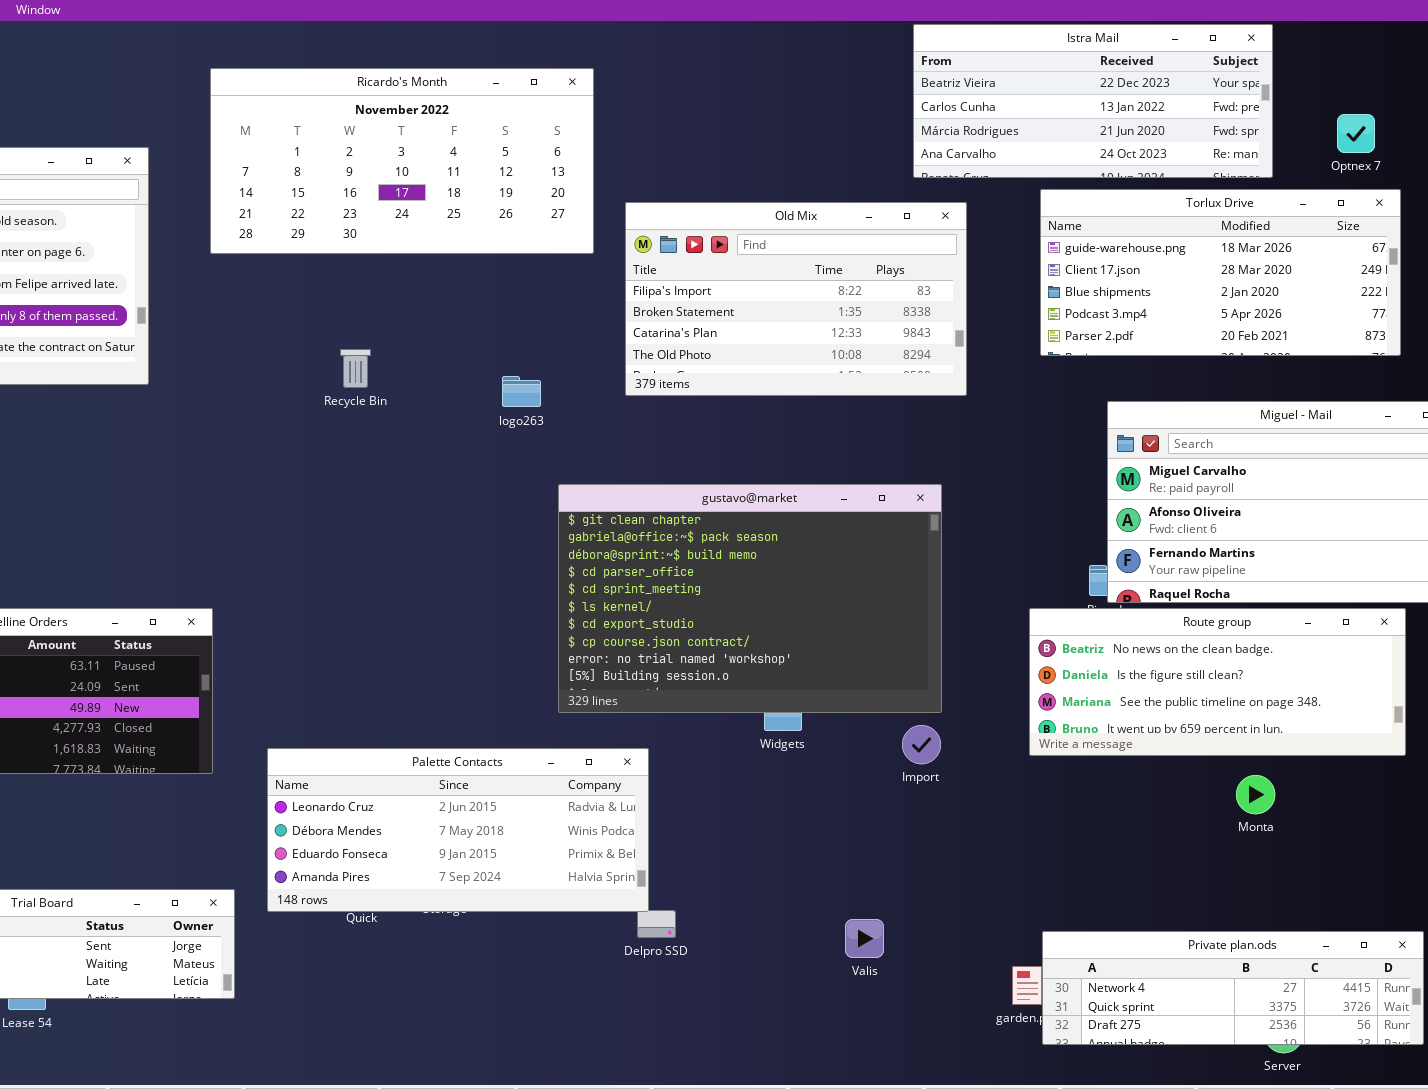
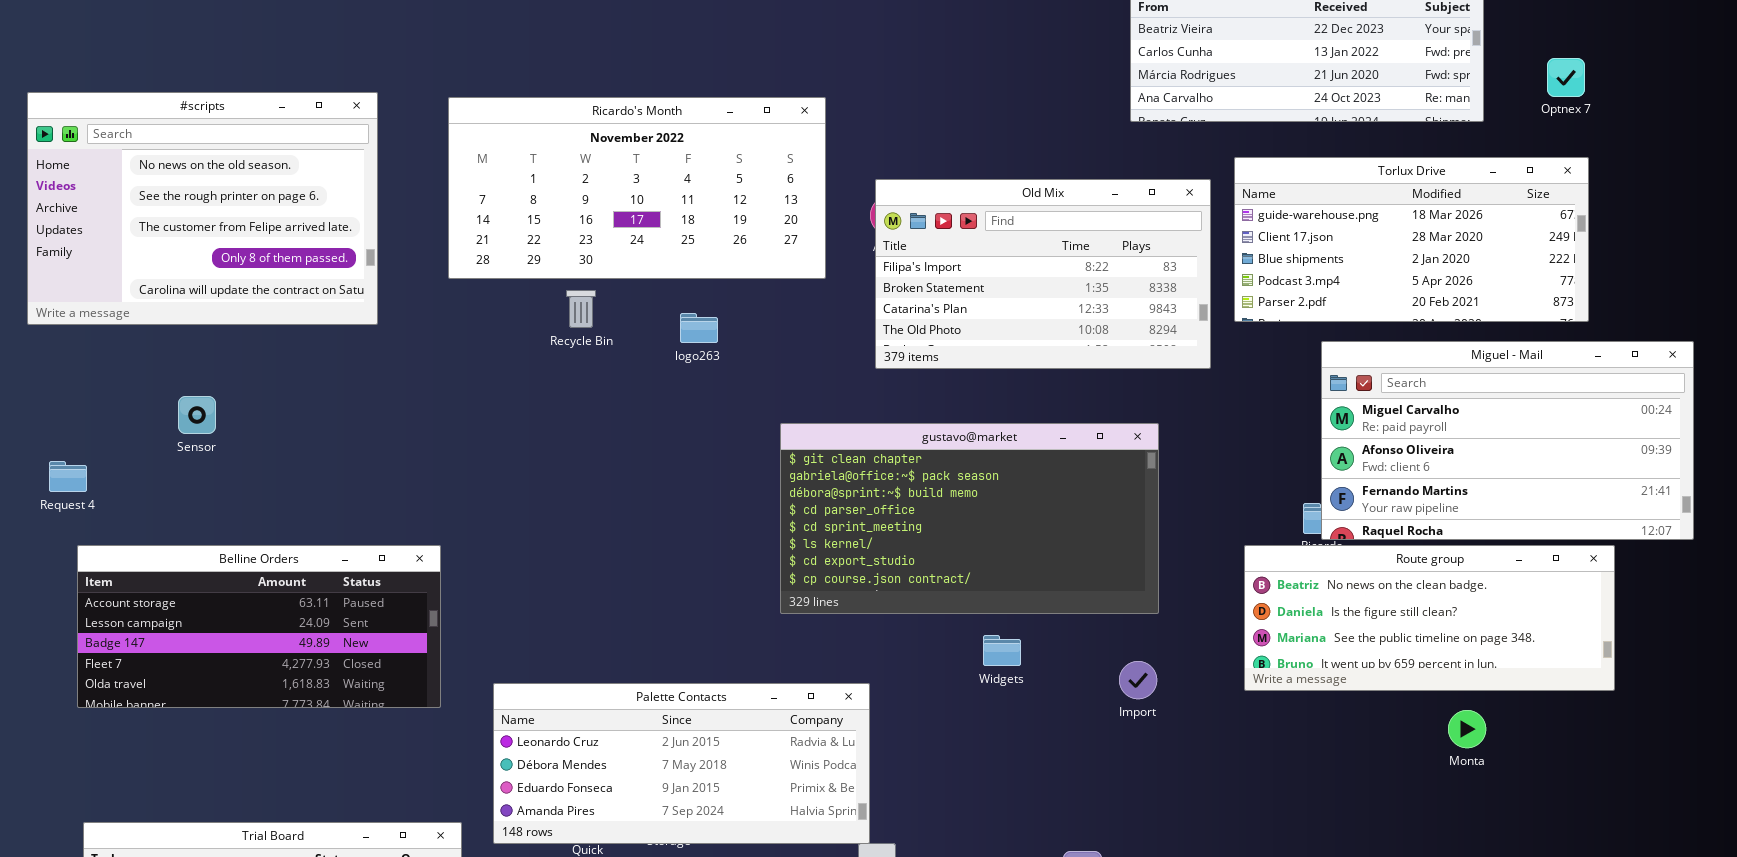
Ricardo's Month: [210,68,594,254] -> [448,97,826,279], moved
Torlux Drive: [1040,189,1401,356] -> [1234,157,1589,322], moved
Old Mix: [625,202,967,396] -> [875,179,1211,369], moved
logo263: [502,376,541,407] -> [680,313,718,343], moved
gustavo@market: [558,484,942,713] -> [780,423,1159,614], resized

